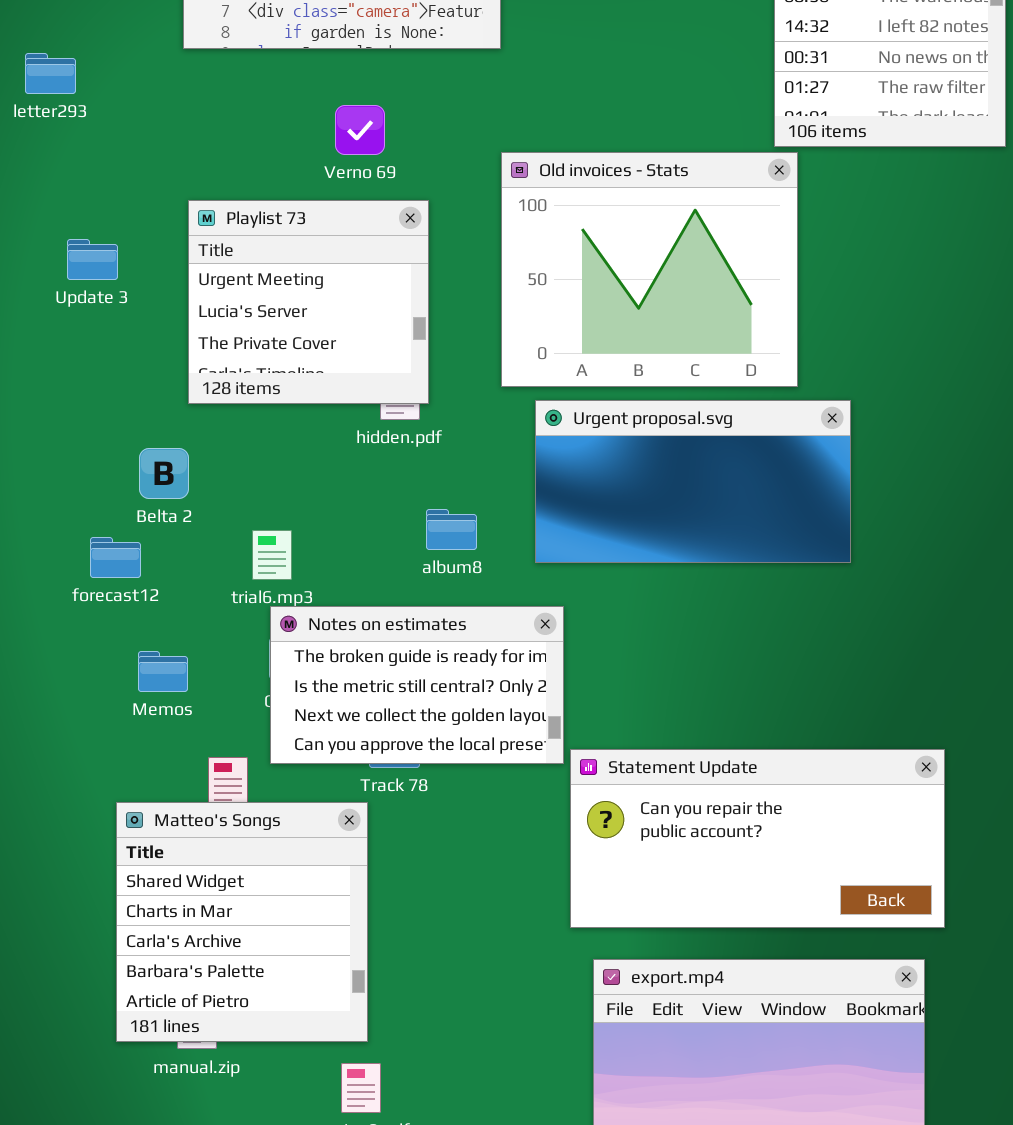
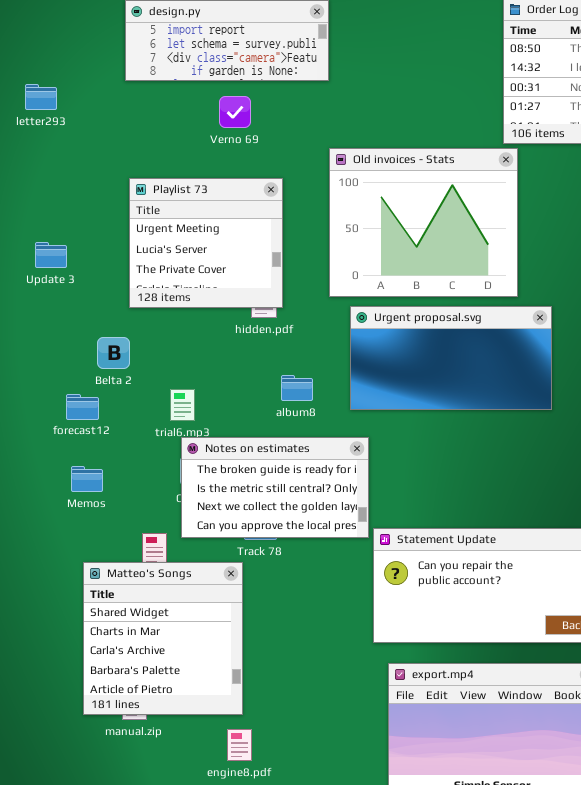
Verno 69: [335,105,385,155] -> [219,96,251,128], moved
Update 3: [67,239,118,280] -> [35,242,67,268], moved
Memos: [138,651,188,692] -> [71,466,103,492], moved

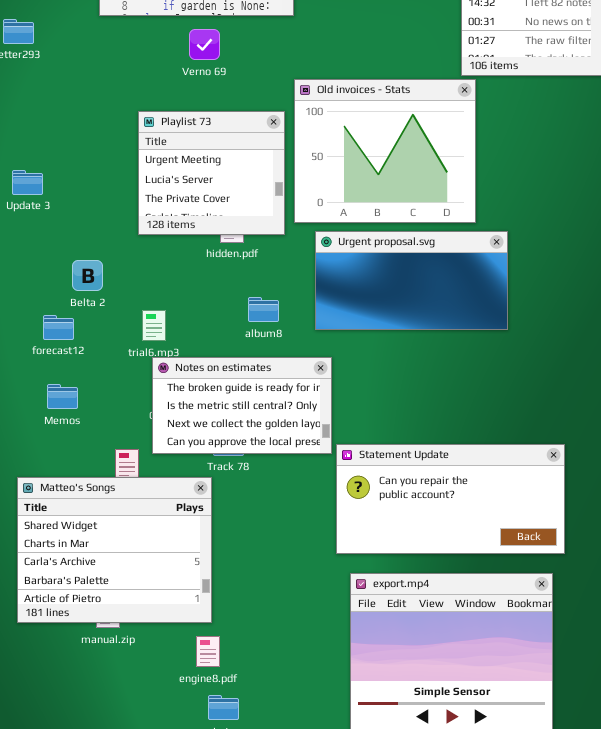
Playlist 73: [129,178,283,308] -> [138,111,285,235], moved
Matteo's Songs: [83,562,243,715] -> [17,477,212,623], resized

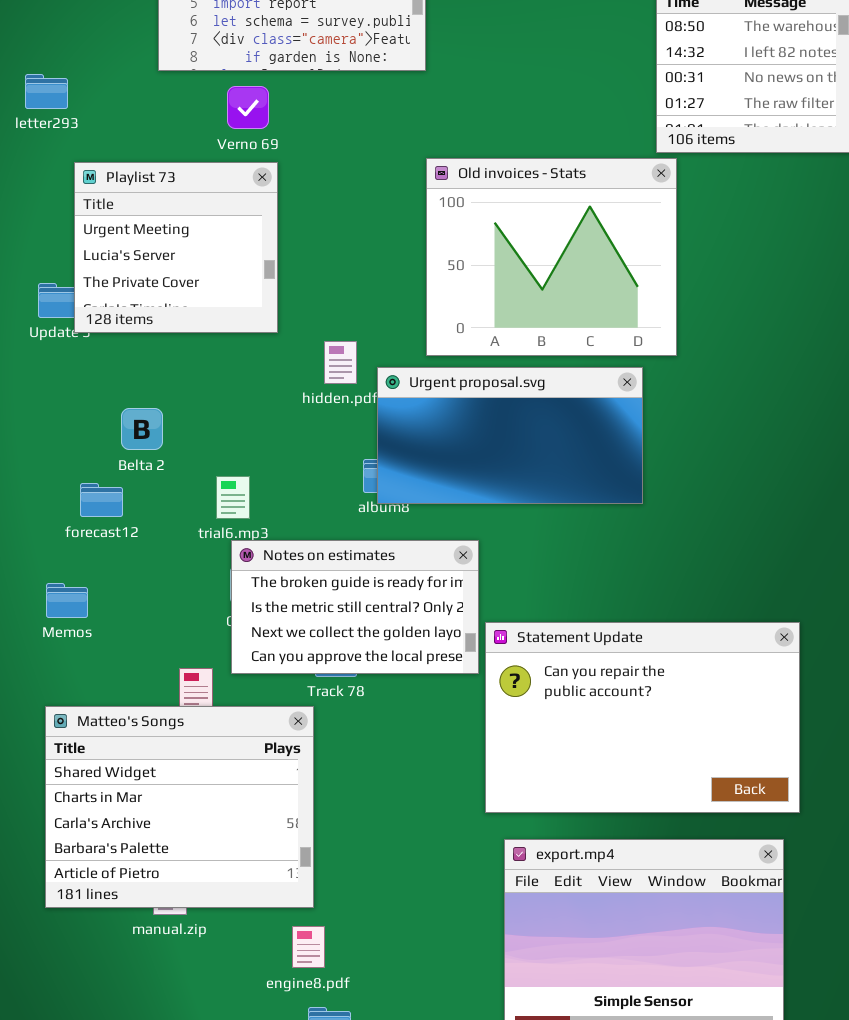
Verno 69: [189,29,220,60] -> [227,86,269,129], moved
Playlist 73: [138,111,285,235] -> [74,162,278,333], moved
Urgent proposal.svg: [315,231,508,330] -> [377,367,643,504], moved
Memos: [47,384,78,409] -> [46,583,88,618], moved
Statement Update: [336,444,565,554] -> [485,622,800,813], resized

